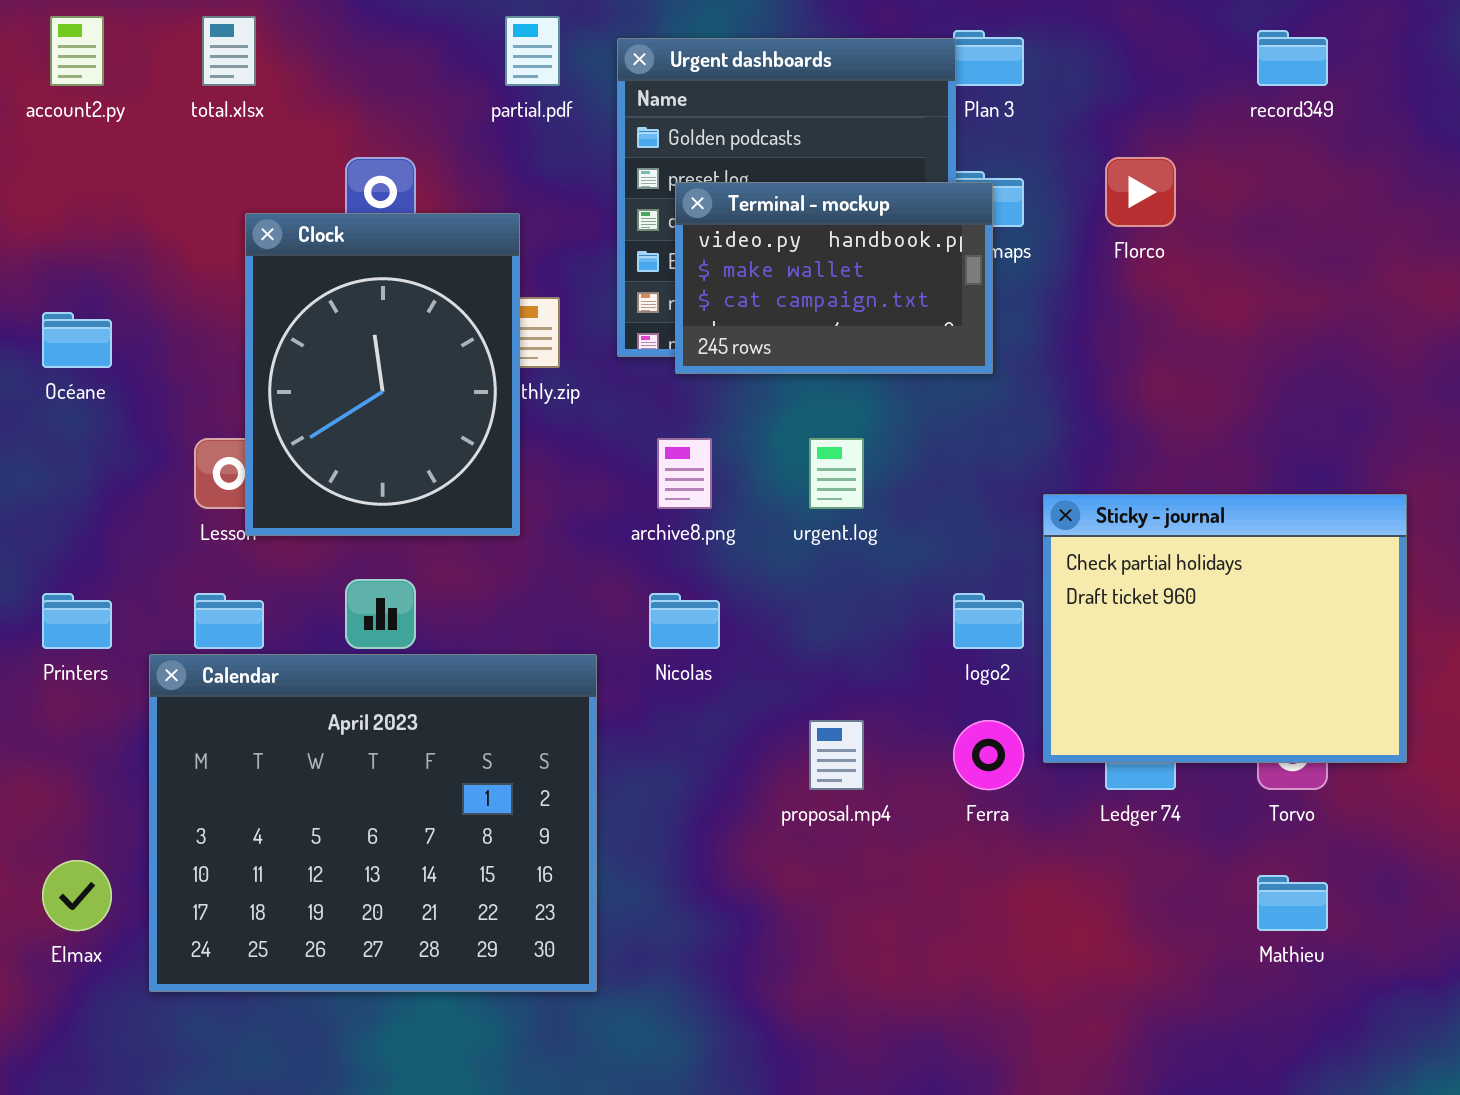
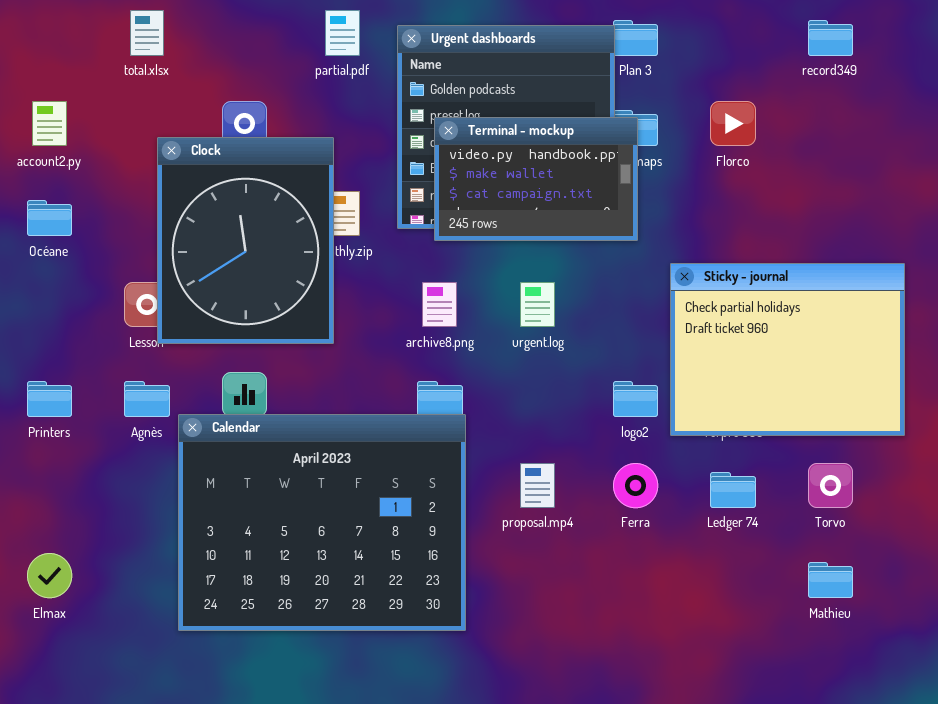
account2.py: [50,16,104,86] -> [32,101,67,146], moved
Sticky - journal: [1043,494,1407,763] -> [670,263,905,436], moved
Calendar: [149,654,597,992] -> [178,414,466,631], moved

